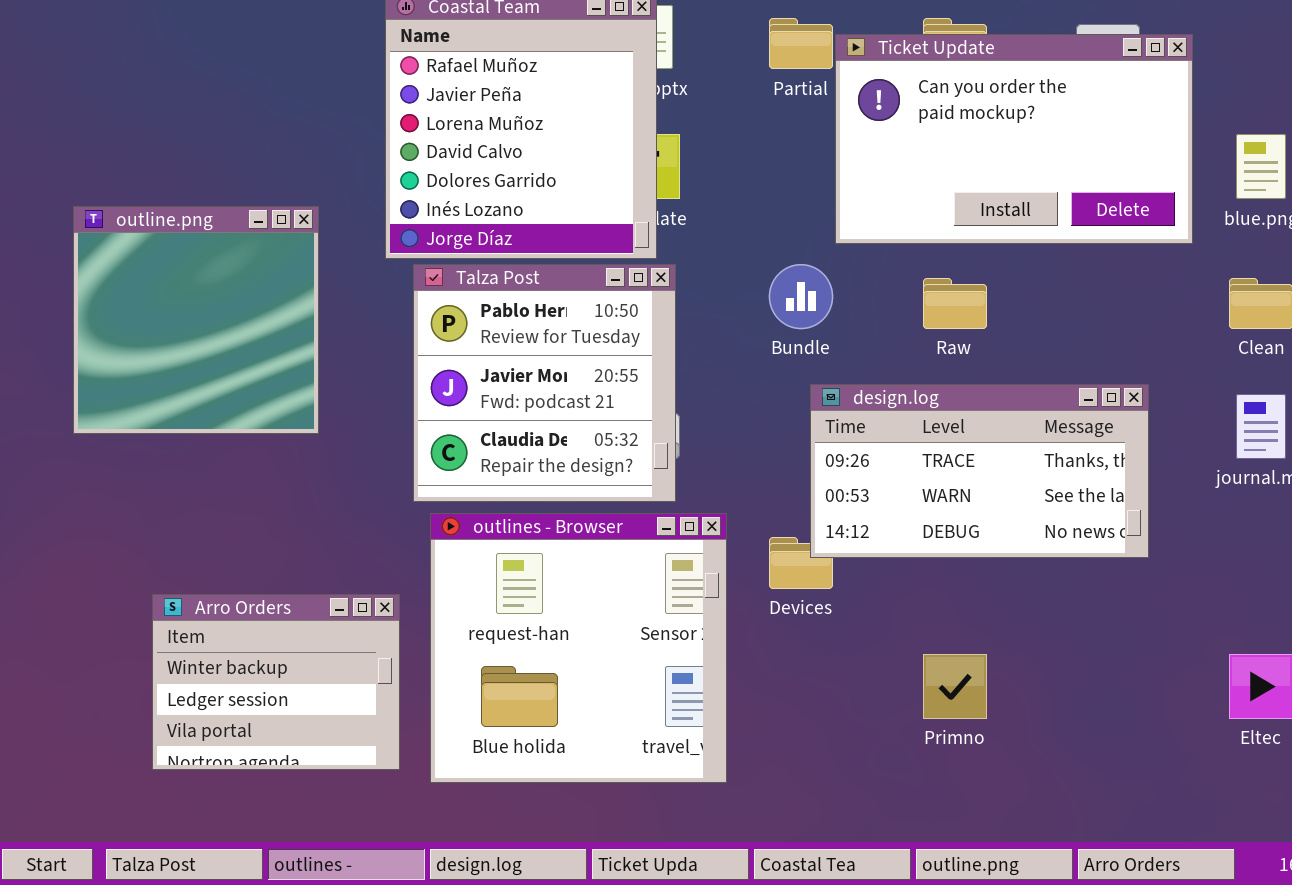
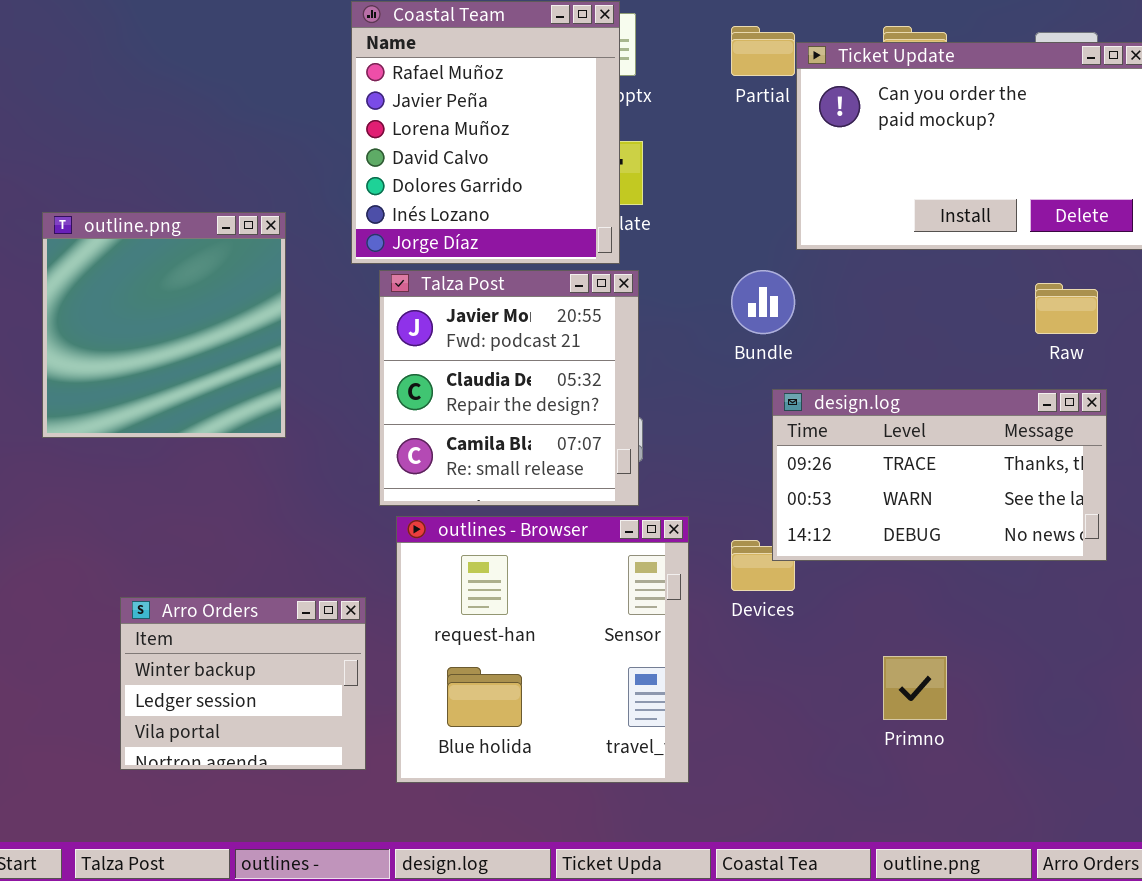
Talza Post: [413,264,676,502] -> [379,270,639,506], scrolled down 1 row
Raw: [923,278,987,329] -> [1035,283,1098,334], moved

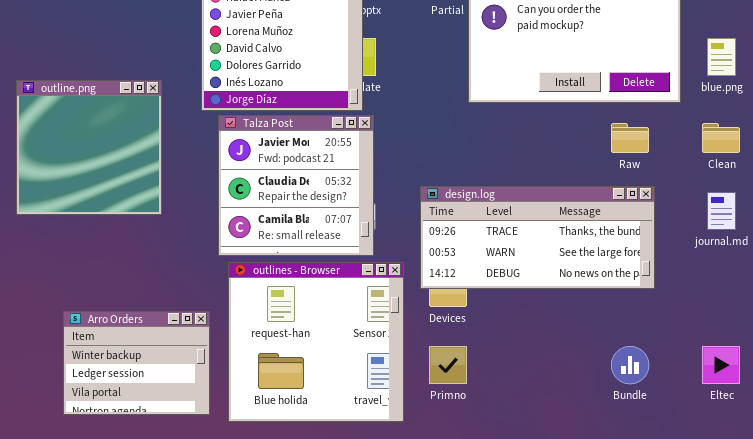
Bundle: [731,270,795,334] -> [611,346,649,384], moved
design.log: [772,389,1107,561] -> [420,186,655,289], resized
Primno: [883,656,947,720] -> [429,346,467,384], moved

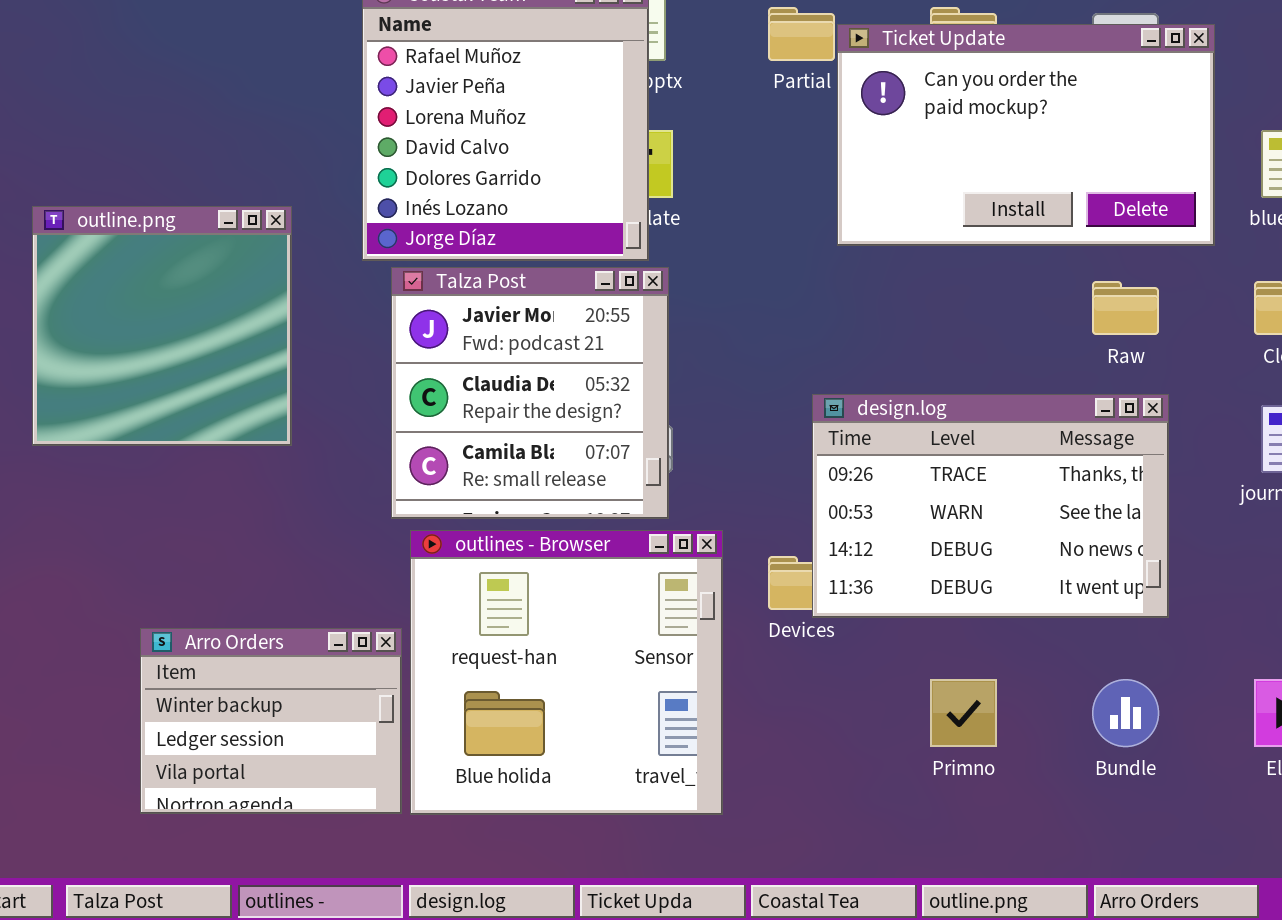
design.log: [420,186,655,289] -> [812,394,1169,618], resized
Arro Orders: [63,311,210,415] -> [140,628,402,814], moved
Primno: [429,346,467,384] -> [930,679,997,747], moved

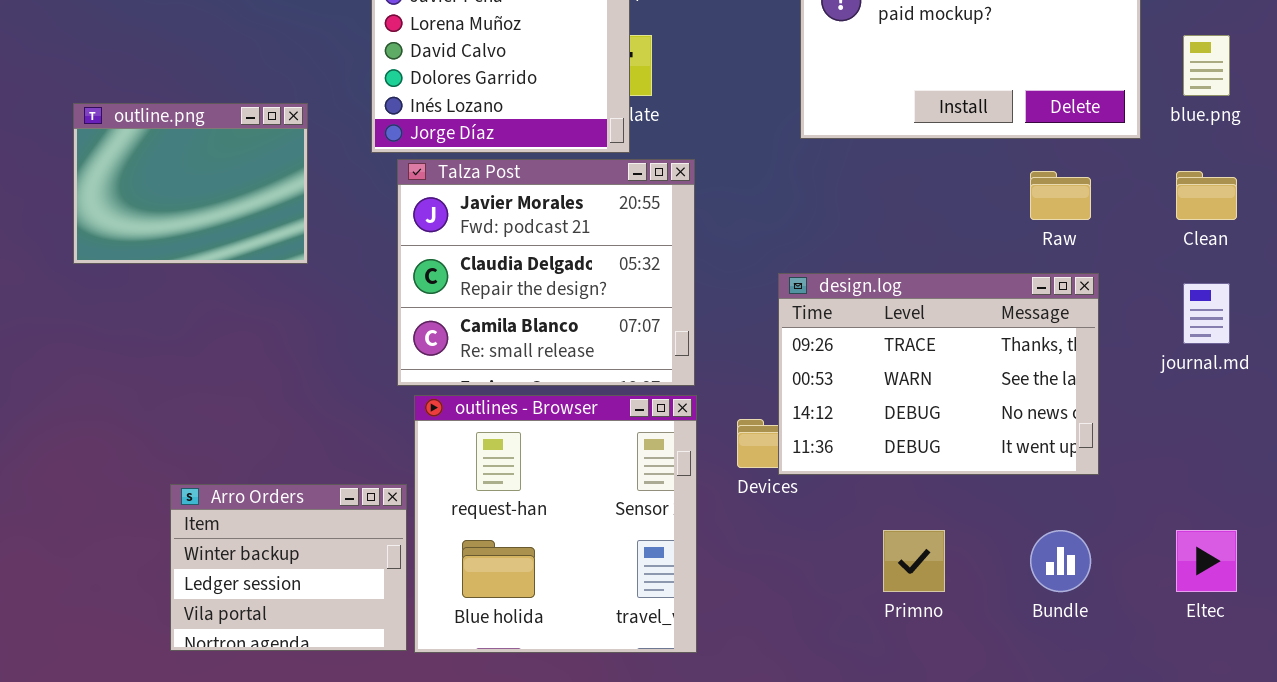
outline.png: [32,206,292,446] -> [73,103,308,264], resized
Talza Post: [391,267,669,519] -> [397,159,695,386], resized

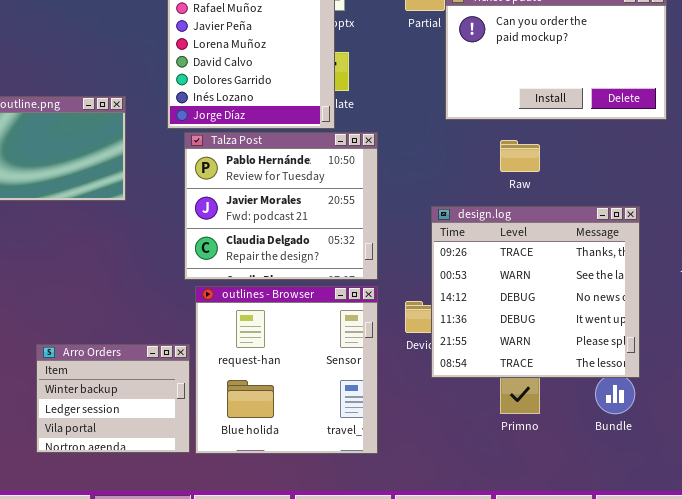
Talza Post: [397,159,695,386] -> [184,132,378,280], scrolled up 1 row
Raw: [1030,171,1091,220] -> [500,140,540,172], moved
design.log: [778,273,1099,475] -> [431,206,640,378], resized

